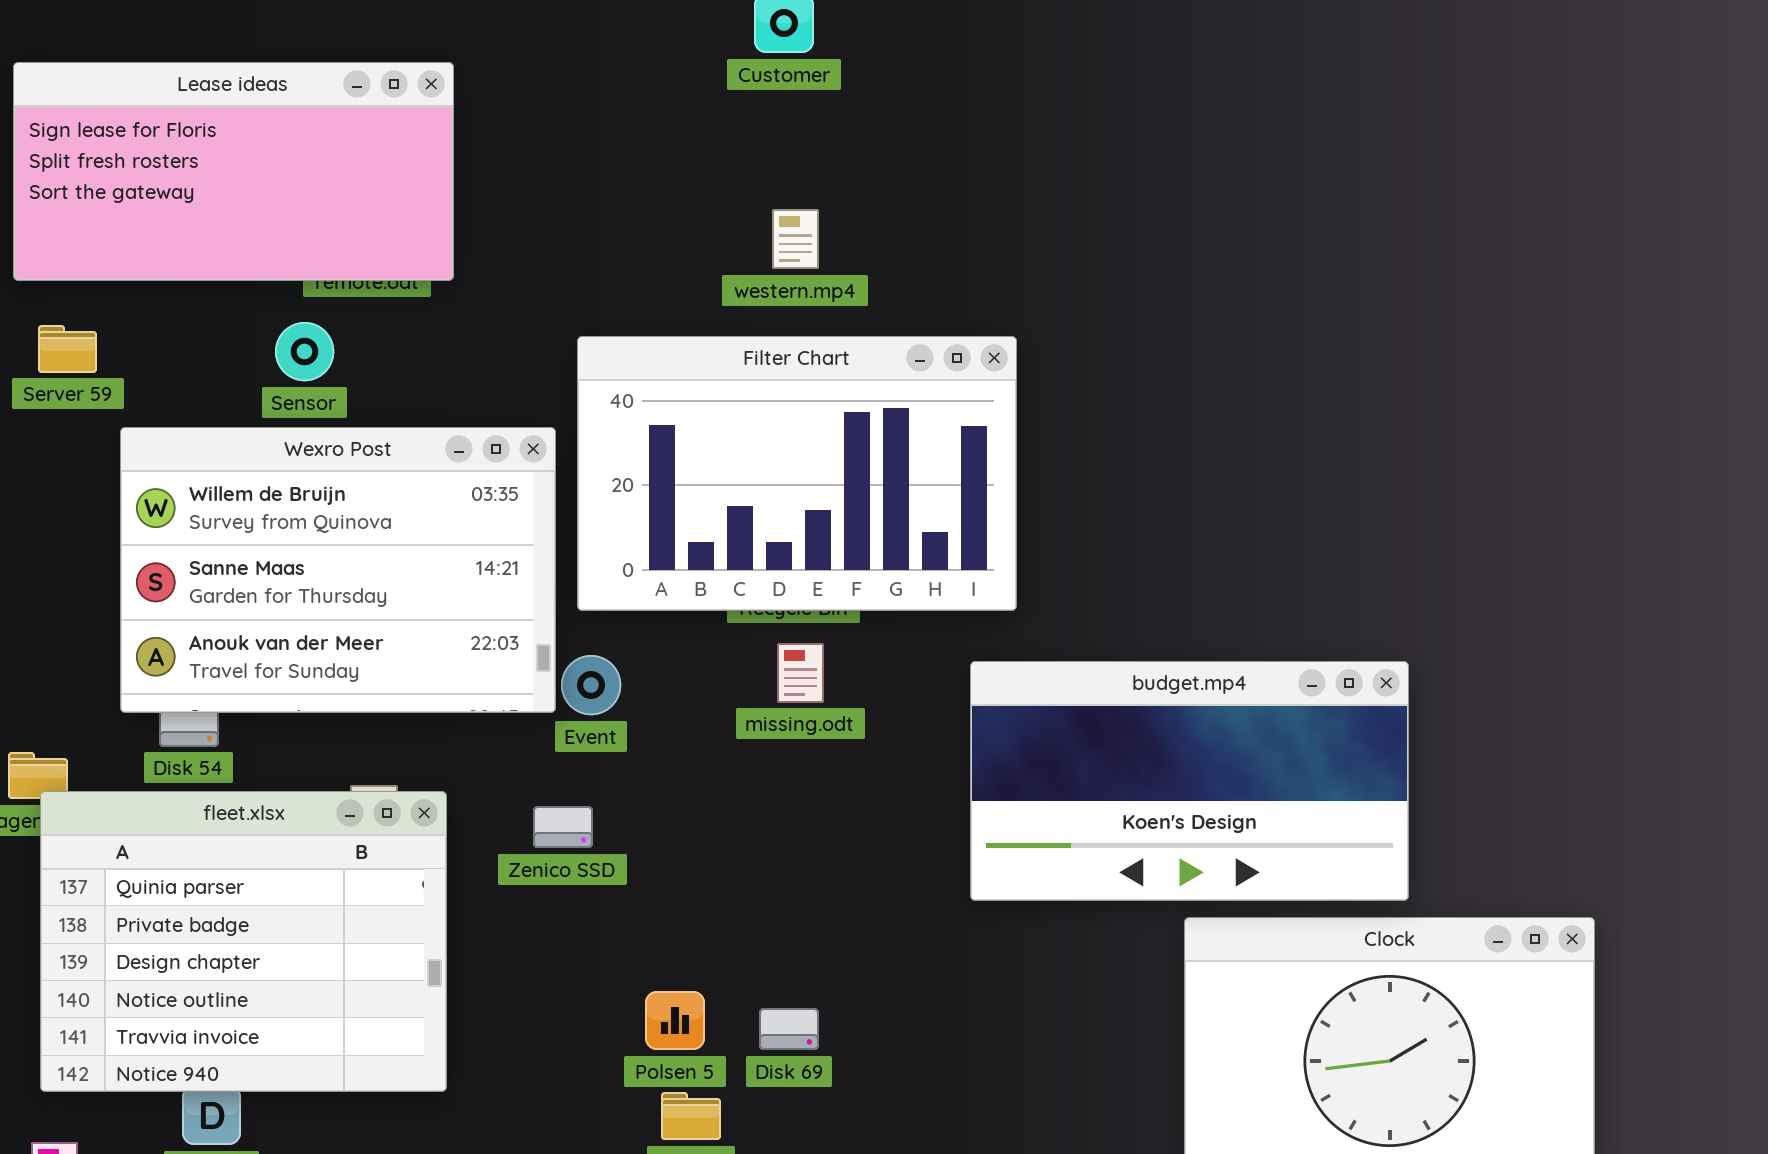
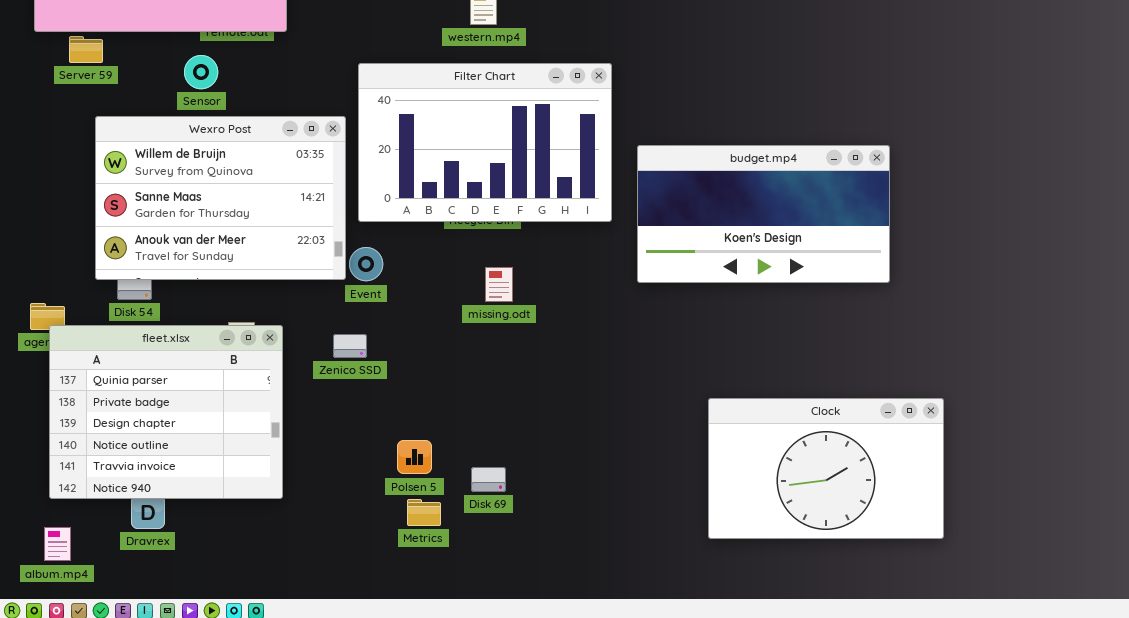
Server 59: [38,325,97,373] -> [69,36,103,63], moved
missing.odt: [777,643,824,703] -> [485,267,513,302], moved
budget.mp4: [970,661,1409,901] -> [637,145,890,283], moved
Disk 69: [759,1008,819,1050] -> [471,467,506,492], moved

